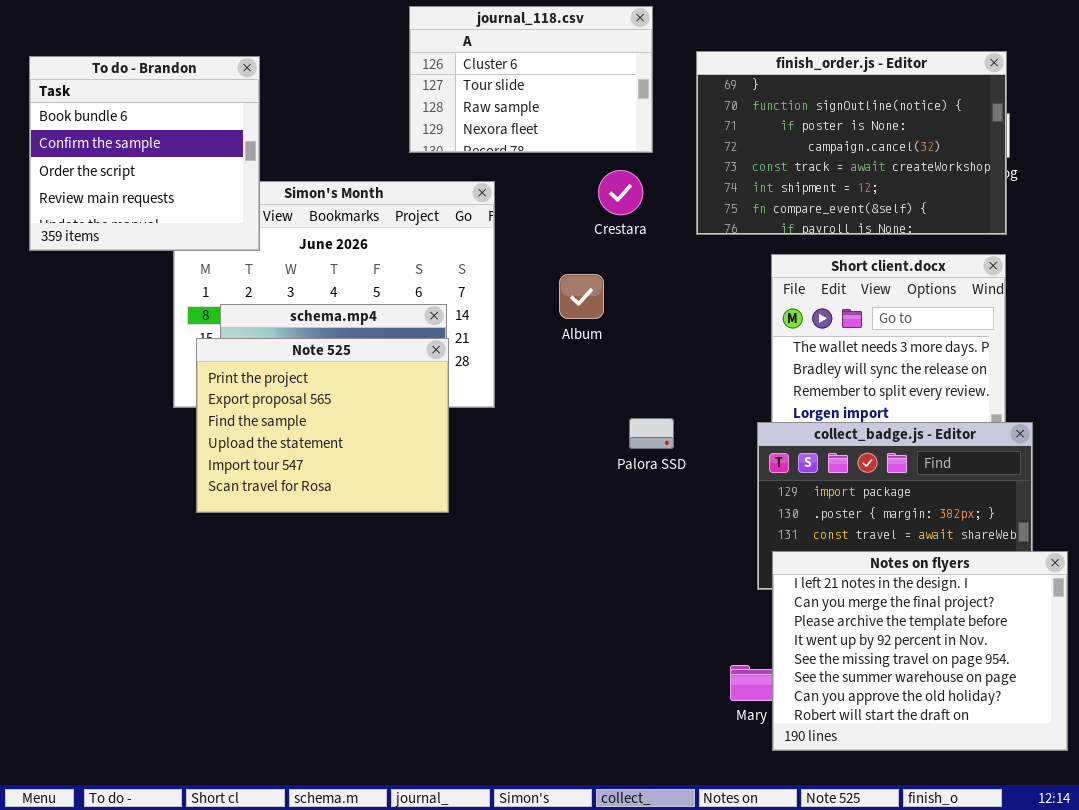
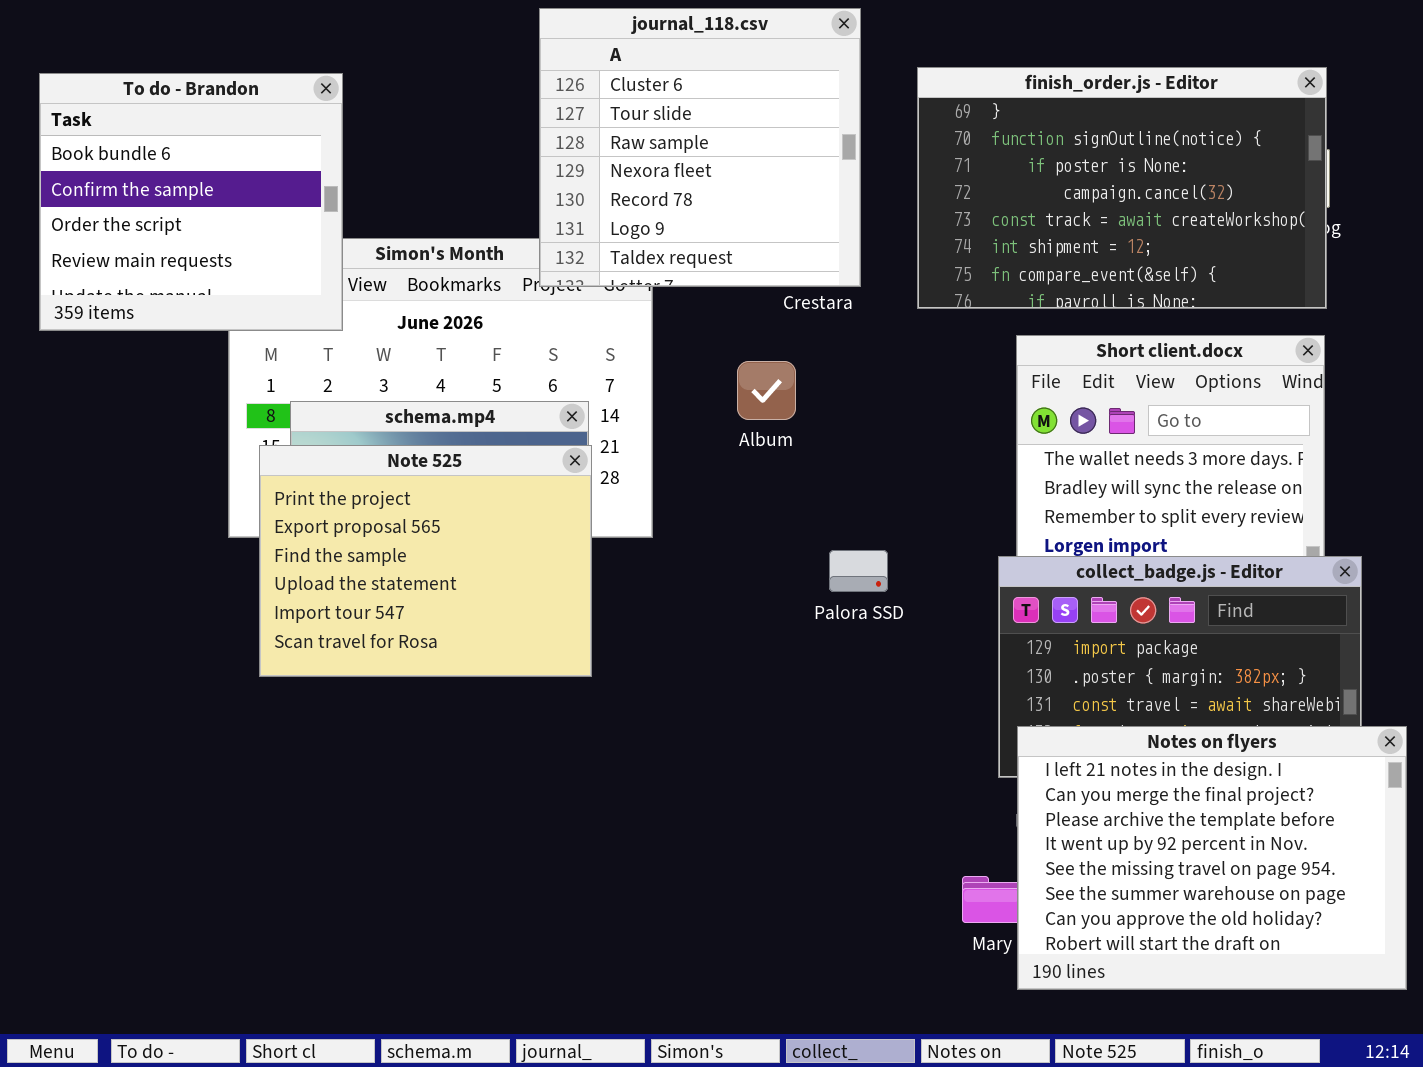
journal_118.csv: [409,6,653,153] -> [539,8,861,287], resized

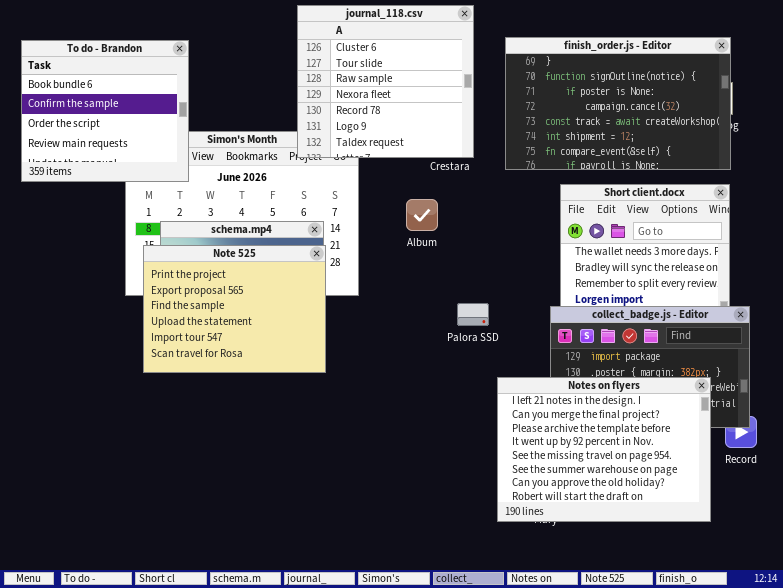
Notes on flyers: [1017,726,1407,990] -> [497,377,711,522], moved

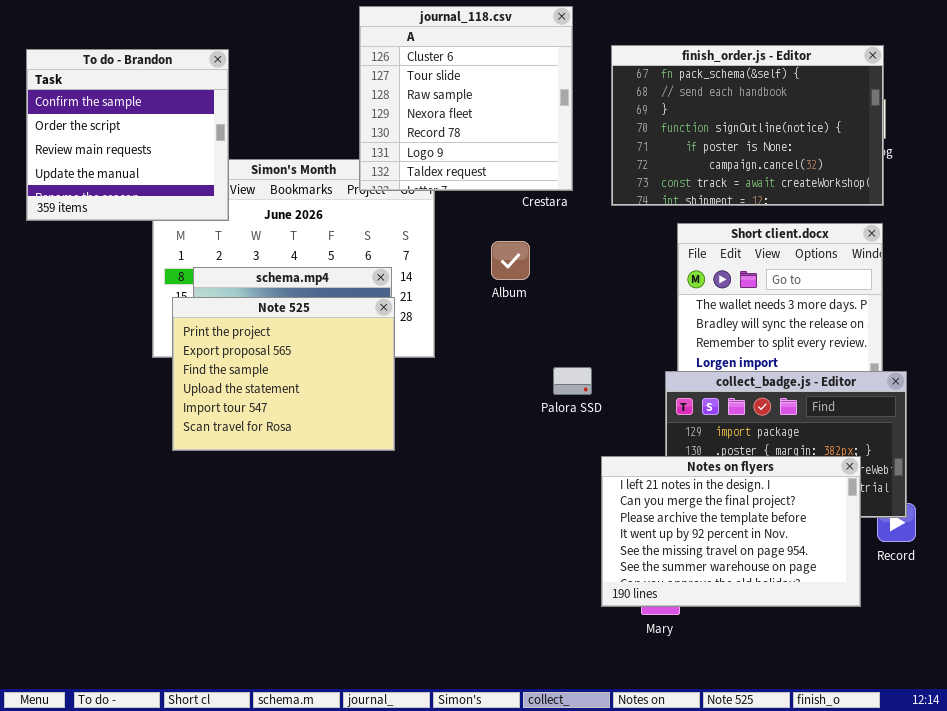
finish_order.js - Editor: [505,37,731,170] -> [611,45,884,206], scrolled up 2 rows
To do - Brandon: [21,40,189,182] -> [26,49,229,221], scrolled down 1 row
Notes on flyers: [497,377,711,522] -> [601,456,861,607], resized

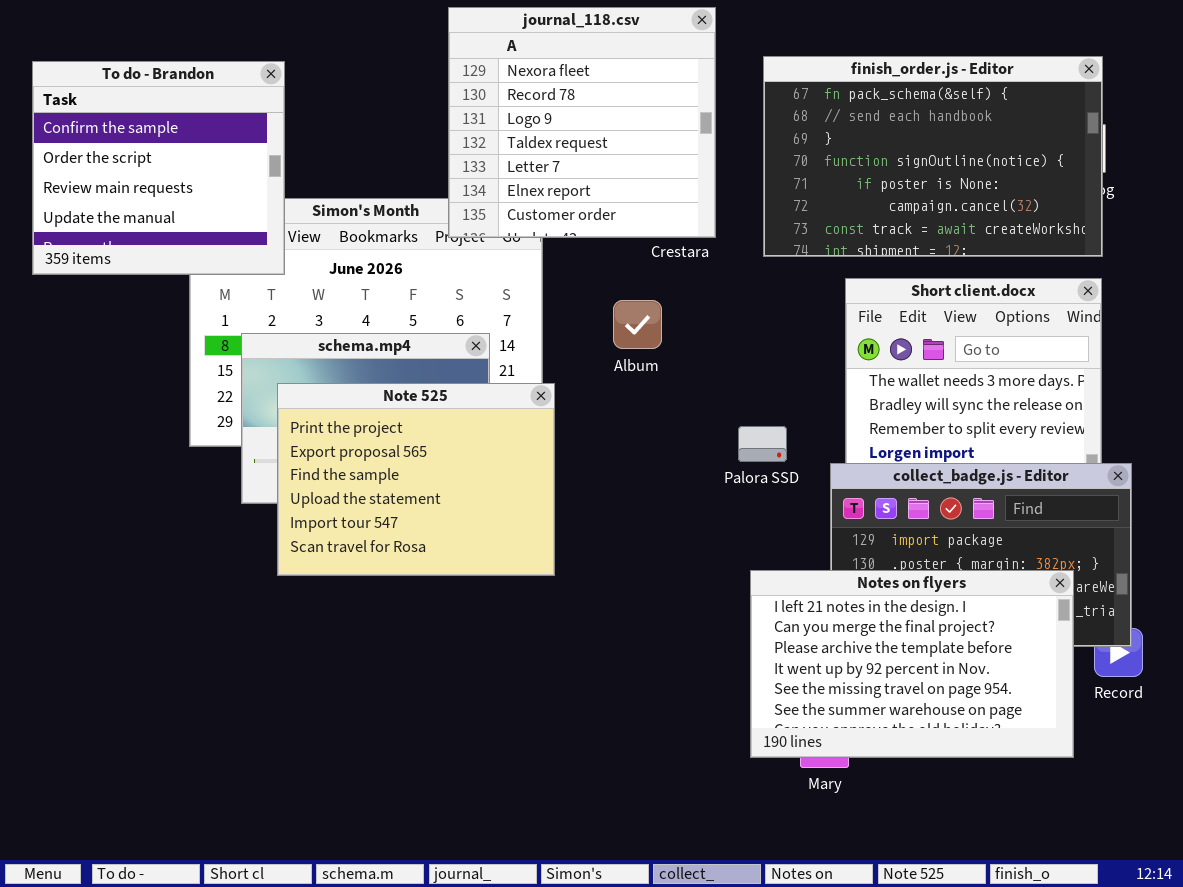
journal_118.csv: [359,6,573,191] -> [448,7,716,238], scrolled down 3 rows
Note 525: [172,297,395,451] -> [277,383,555,576], moved
Palora SSD: [553,367,592,395] -> [738,426,787,462], moved

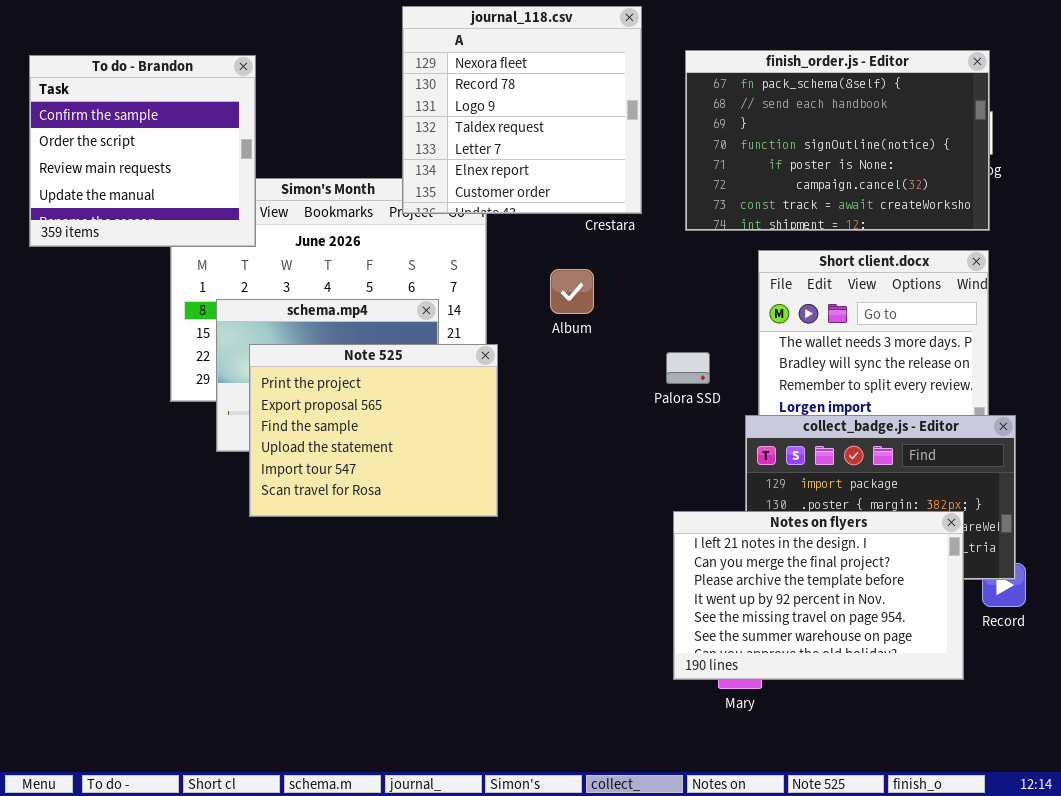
Palora SSD: [738,426,787,462] -> [666,352,710,384], moved

